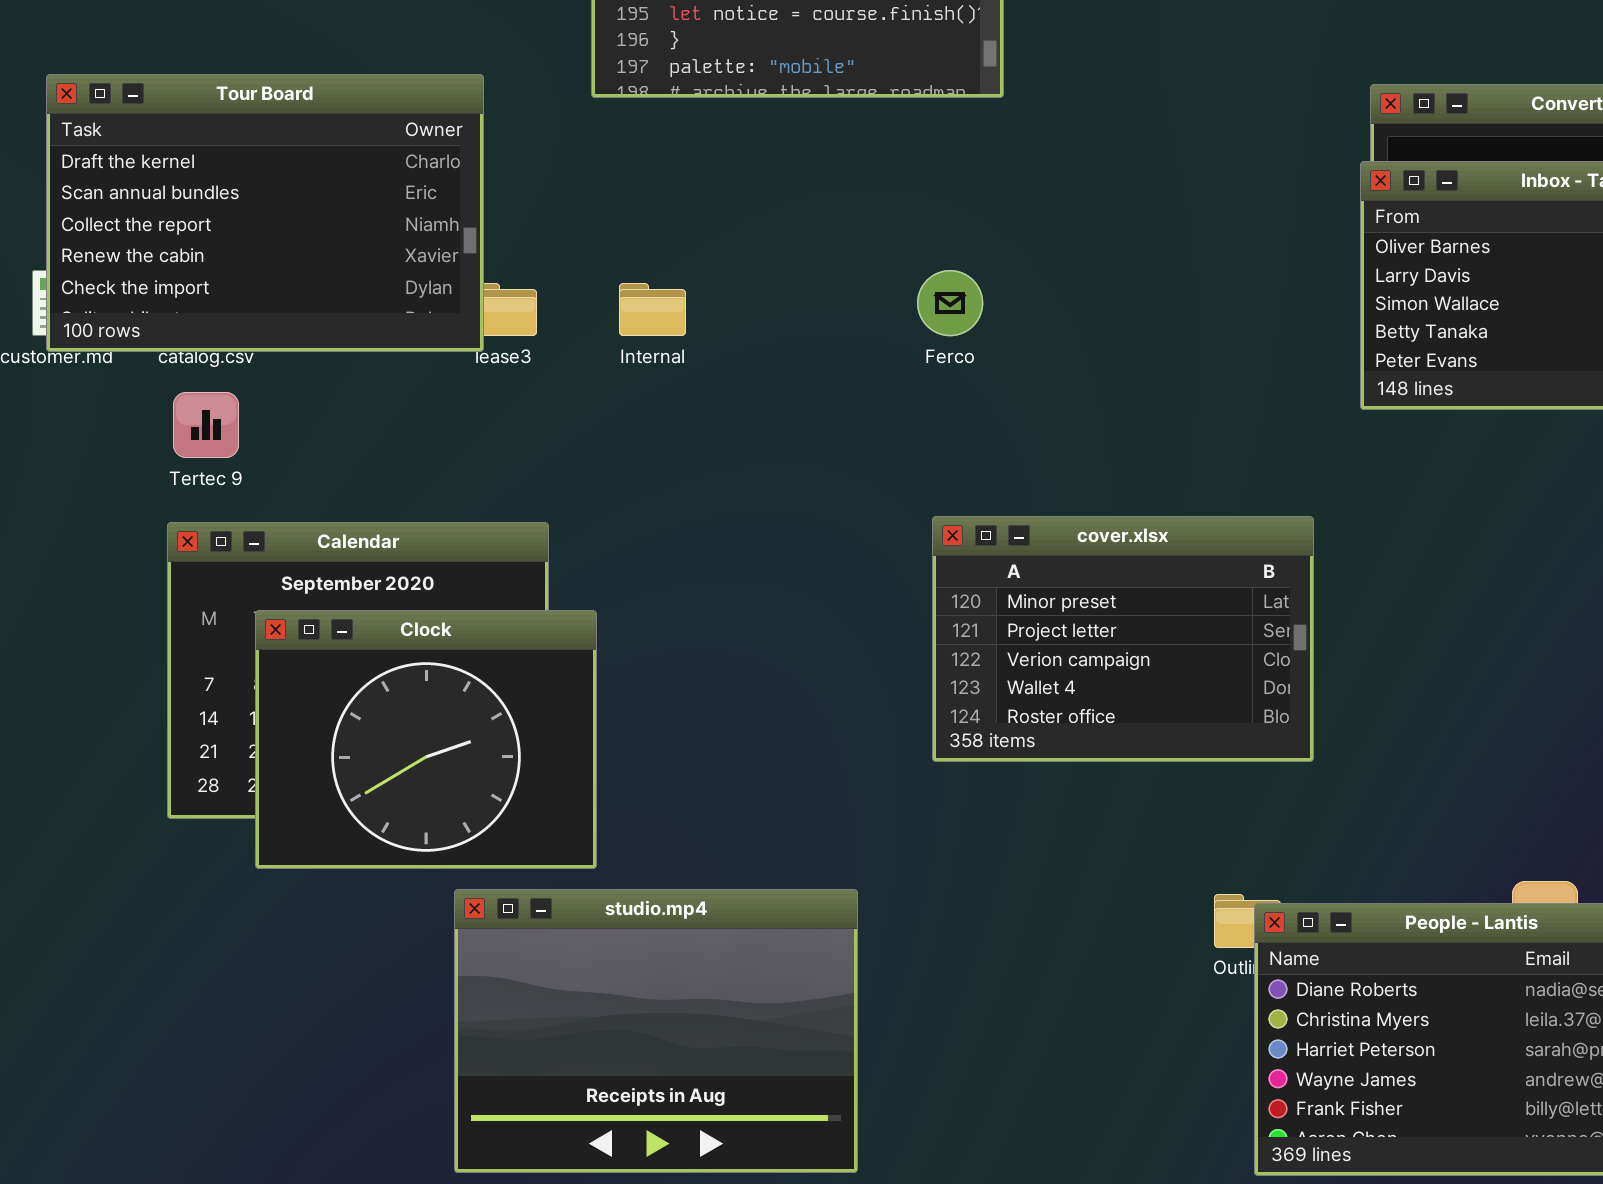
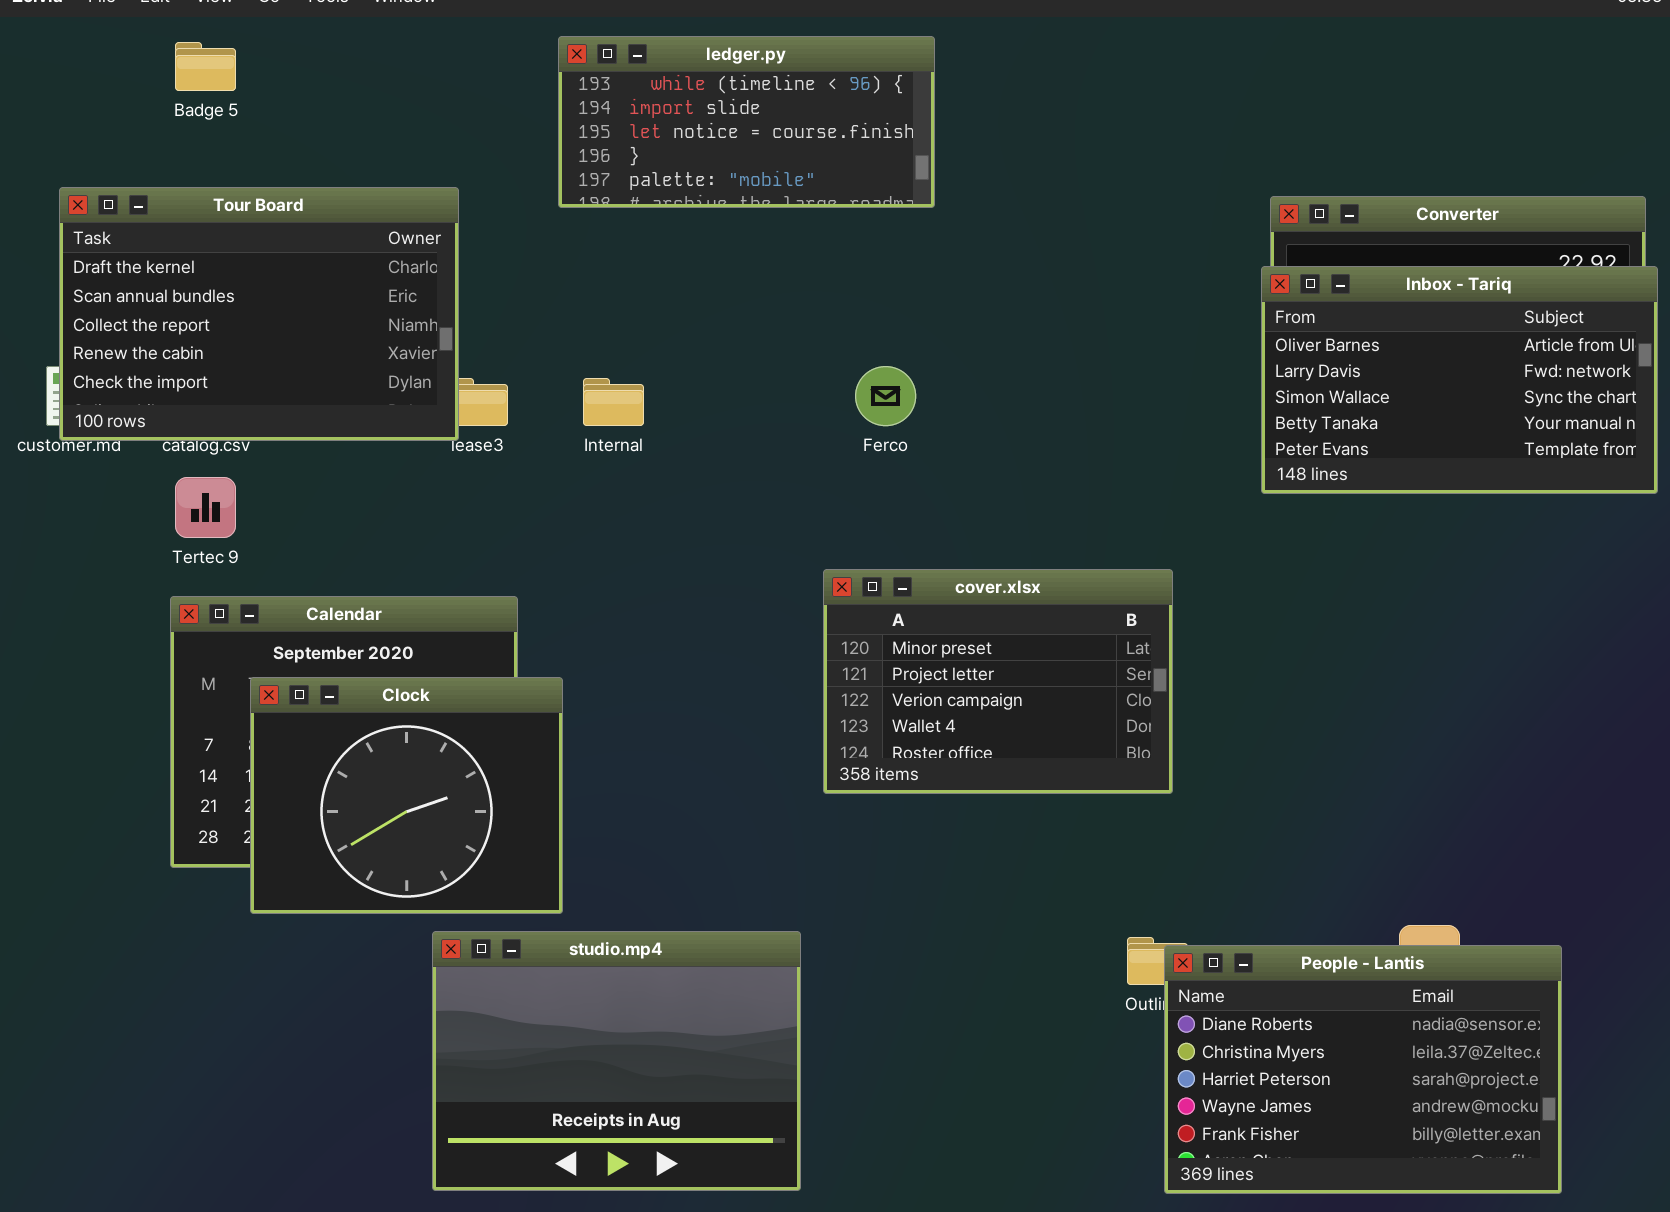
cover.xlsx: [932,516,1314,762] -> [823,569,1173,794], moved

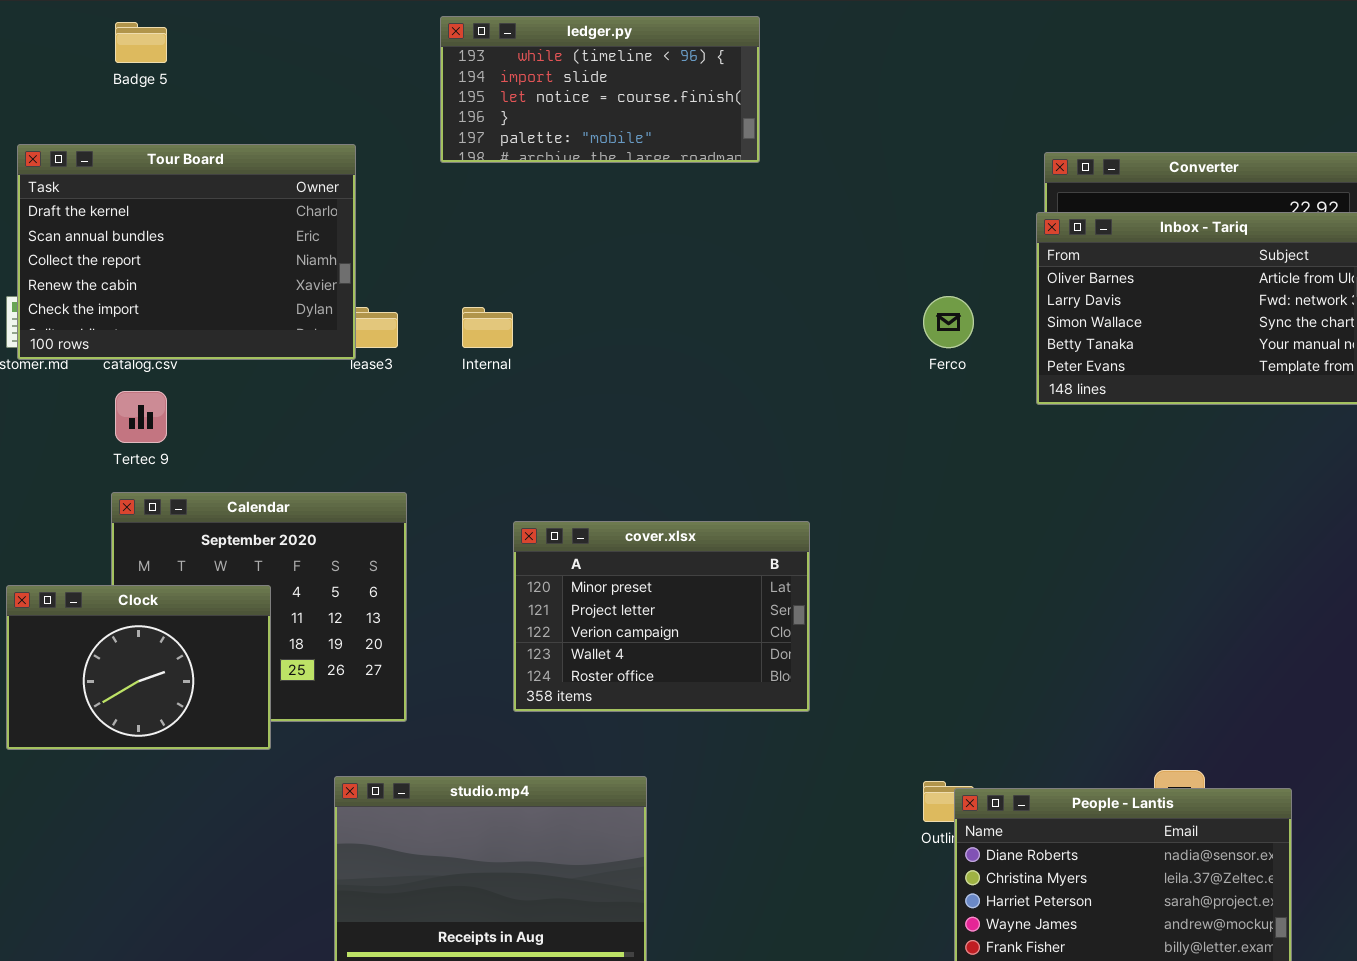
Ferco: [855,366,916,426] -> [923,296,974,348], moved
cover.xlsx: [823,569,1173,794] -> [513,521,810,712], moved
Clock: [250,677,563,914] -> [6,585,271,750], moved, resized

